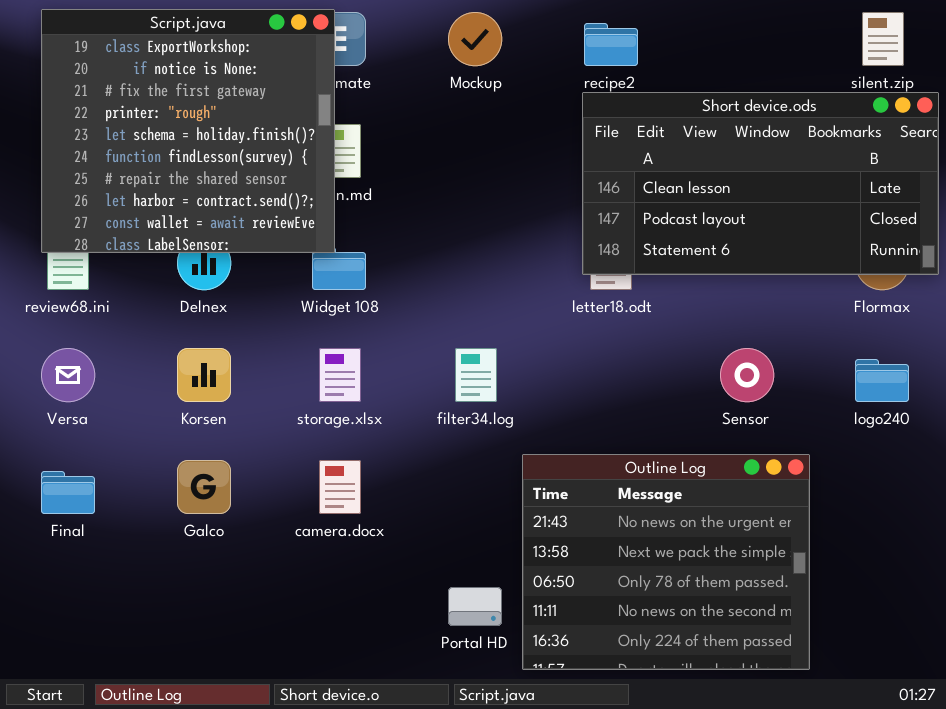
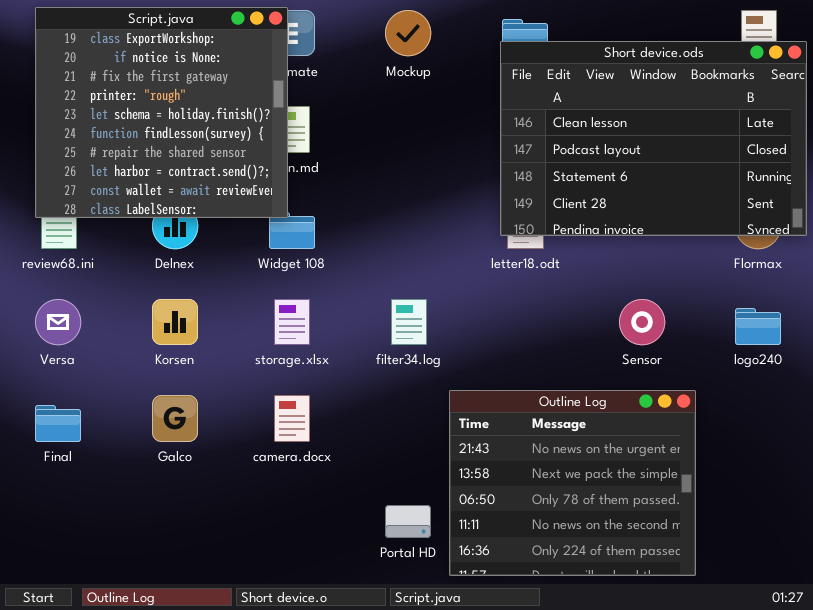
Short device.ods: [582,92,939,275] -> [500,41,807,236], resized

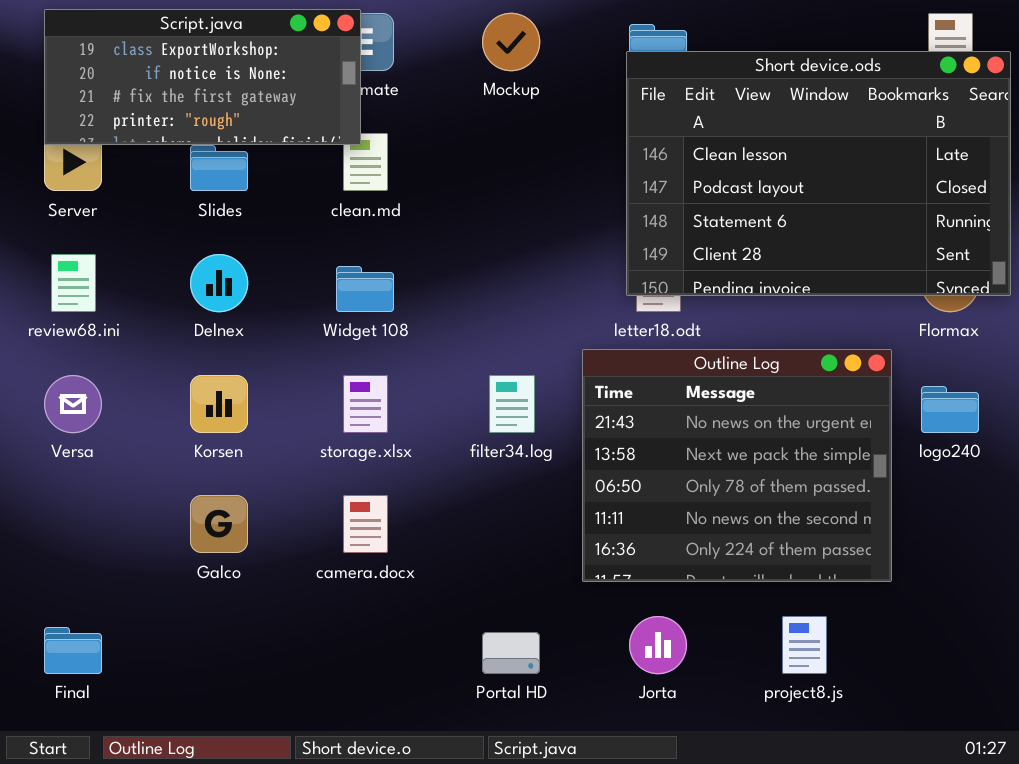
Script.java: [35,7,288,218] -> [44,9,361,145], resized
Outline Log: [449,390,696,576] -> [582,349,892,582], moved
Final: [35,405,81,442] -> [44,627,102,674], moved

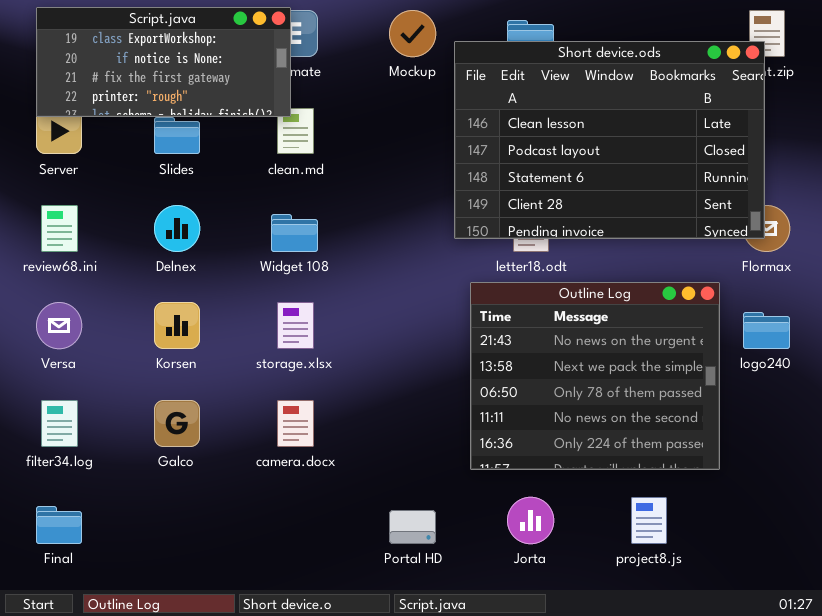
Short device.ods: [626,51,1011,296] -> [454,41,765,239], moved
filter34.log: [489,375,535,433] -> [41,400,78,447], moved

